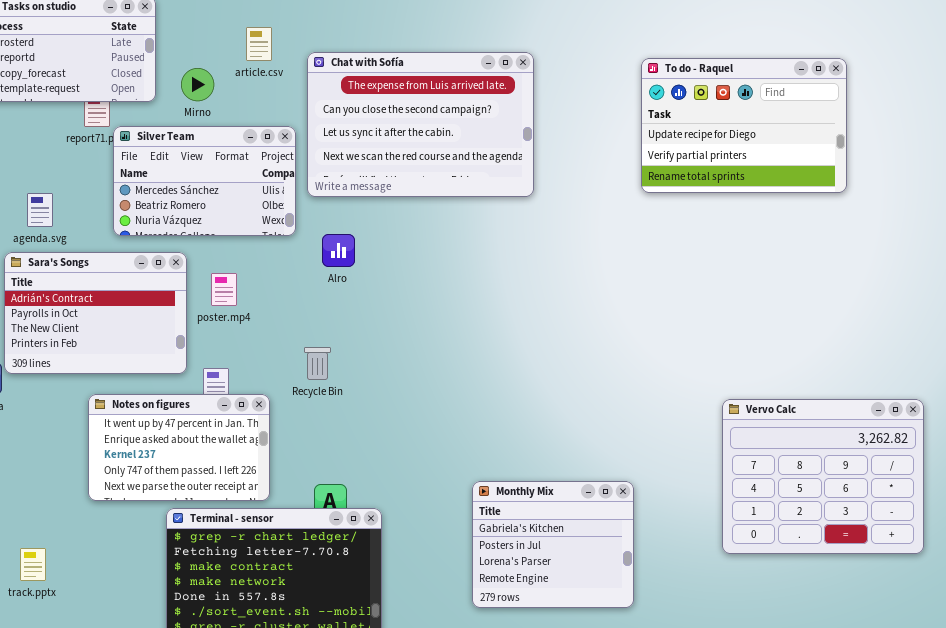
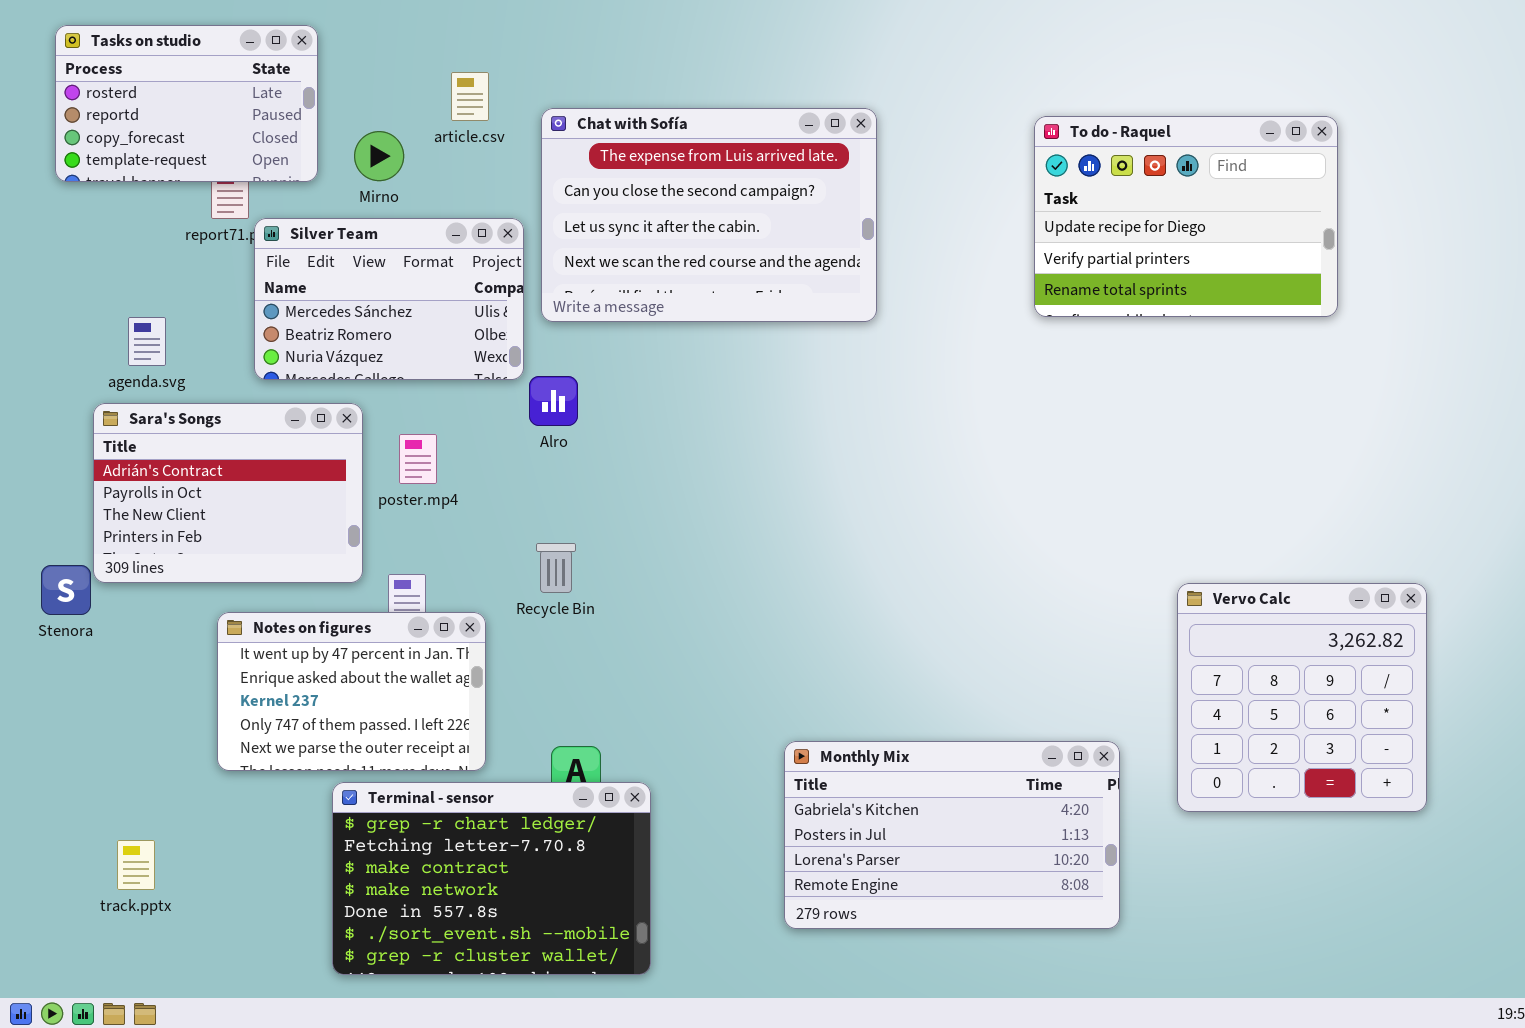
Alro: [322,234,355,267] -> [529,376,578,426], moved
Vervo Calc: [722,399,924,554] -> [1177,583,1427,812], moved, resized
Monthly Mix: [472,481,634,608] -> [784,741,1120,929], resized

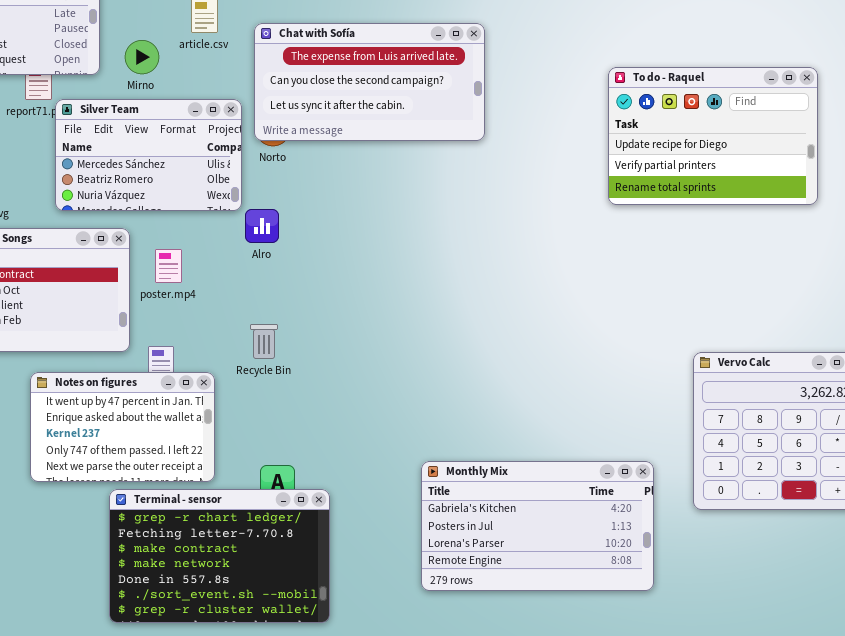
Chat with Sofía: [541,108,877,322] -> [254,23,485,141], resized
To do - Raquel: [1034,116,1338,317] -> [608,67,818,205], moved

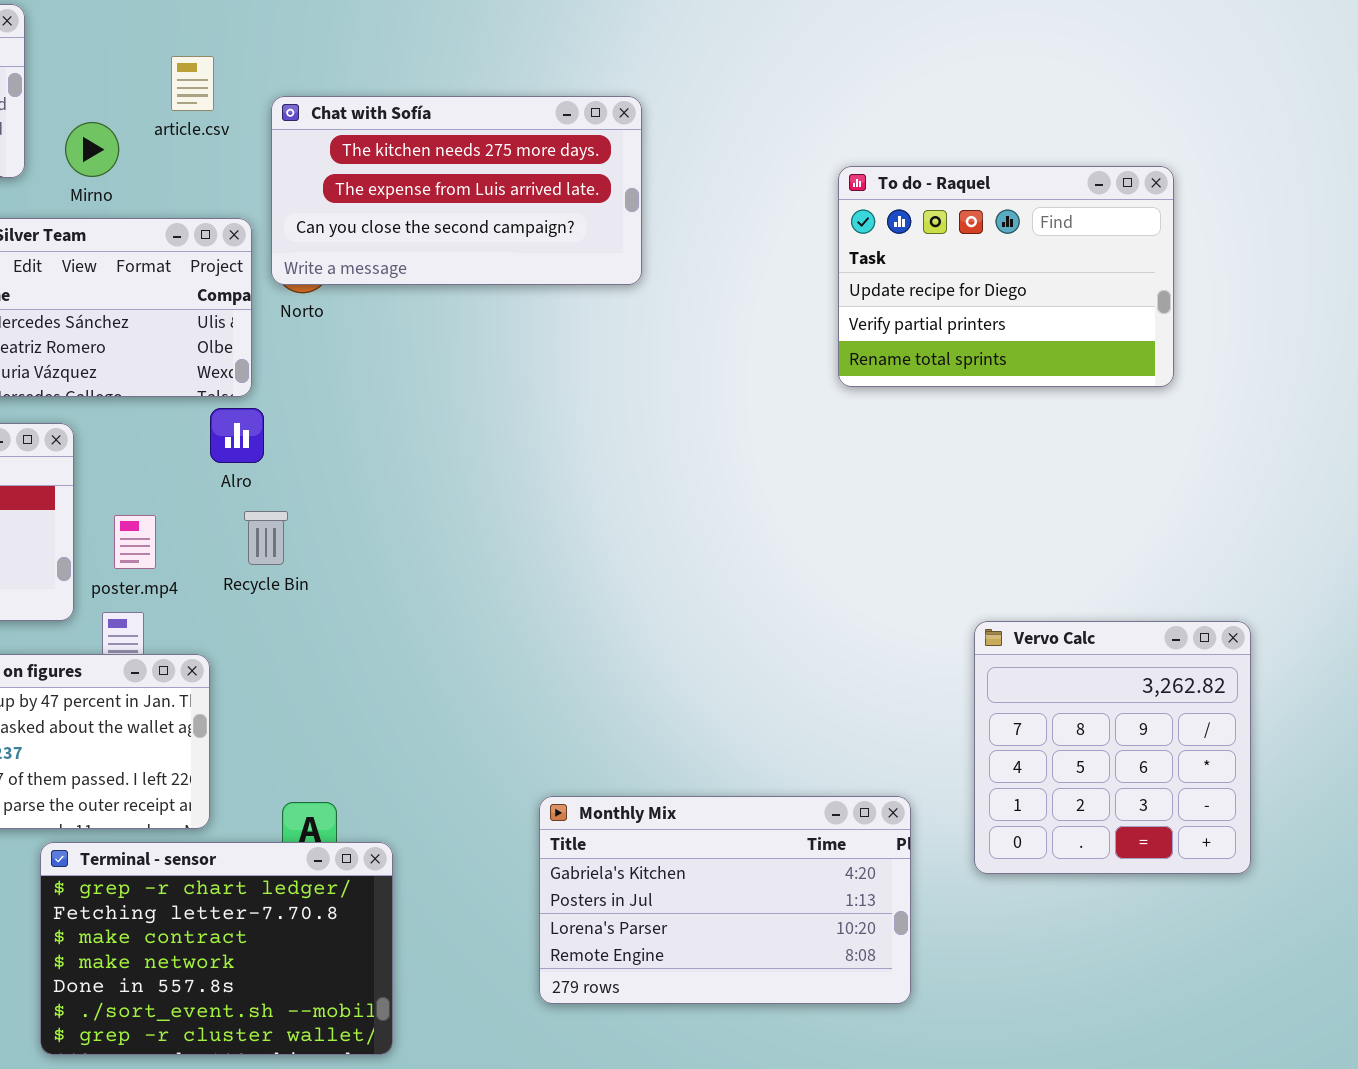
Chat with Sofía: [254,23,485,141] -> [271,96,642,285], scrolled up 1 row
Alro: [245,209,279,243] -> [210,408,264,463], moved
poster.mp4: [155,249,182,283] -> [114,515,156,569], moved
Recycle Bin: [250,324,278,359] -> [244,511,288,565], moved

